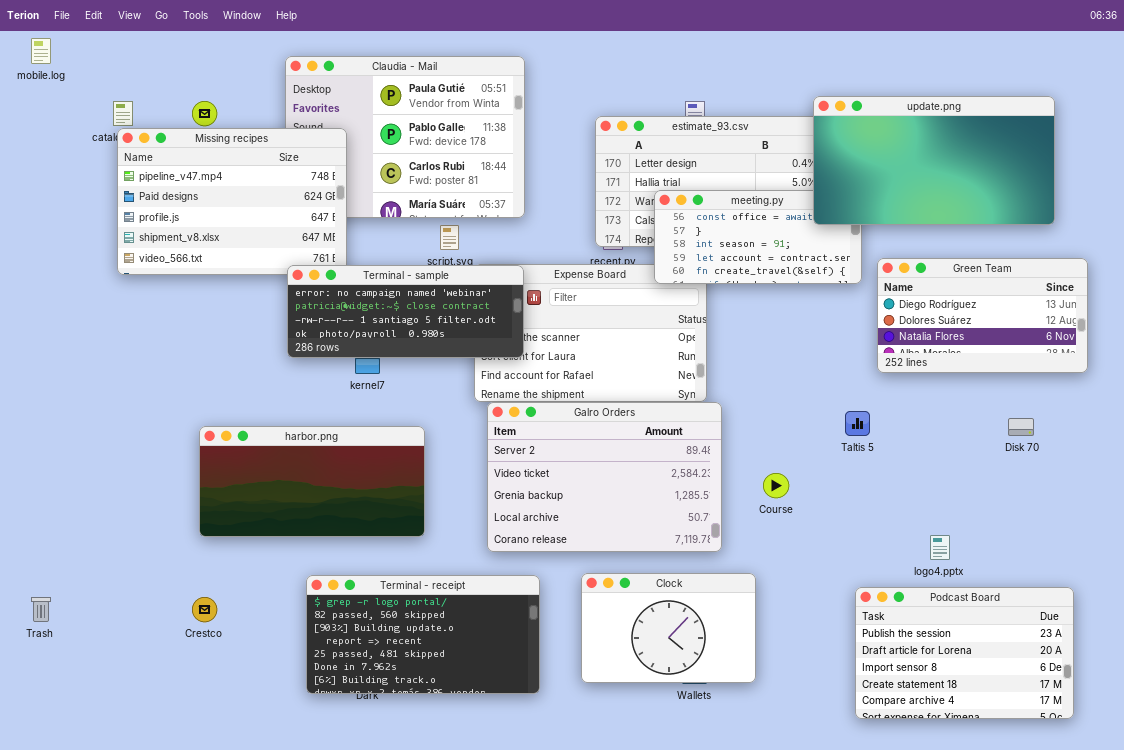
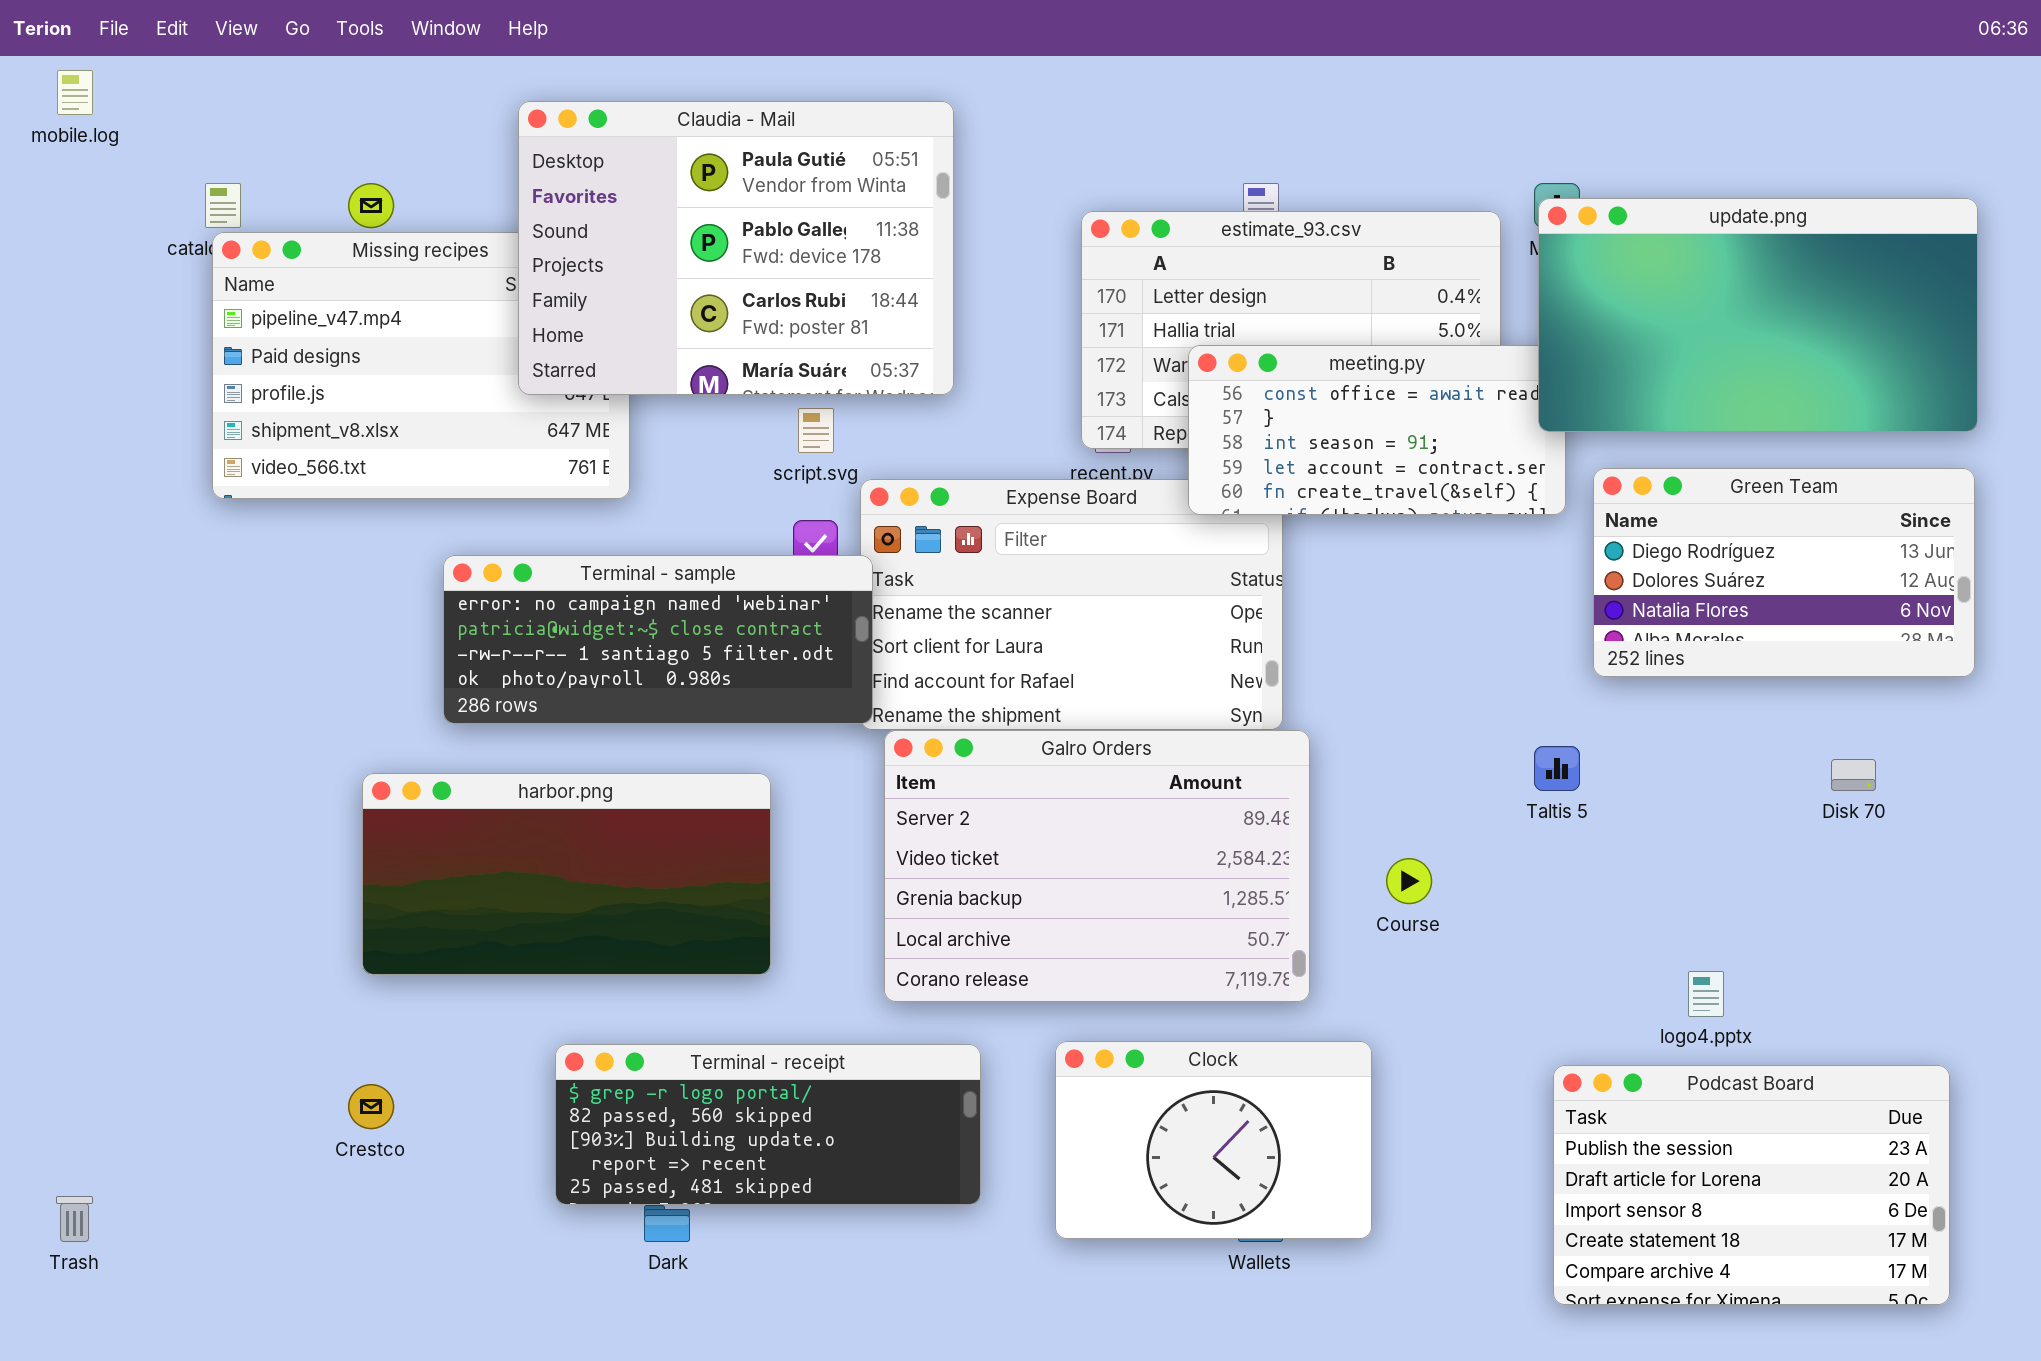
Claudia - Mail: [285,56,525,218] -> [518,101,954,395], raised
update.png: [813,96,1055,225] -> [1538,198,1978,432], moved
Terminal - sample: [287,265,524,358] -> [443,555,873,724], moved
Terminal - receipt: [306,575,540,694] -> [555,1044,981,1205], resized
Trash: [31,597,51,622] -> [56,1196,93,1242], moved

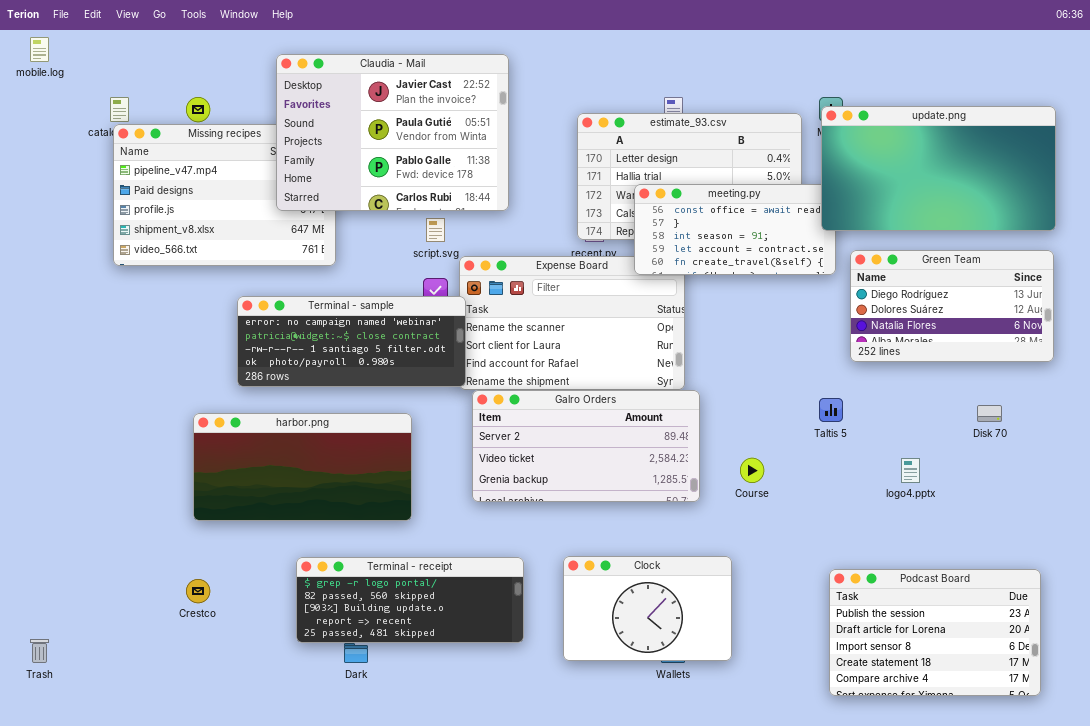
Claudia - Mail: [518,101,954,395] -> [276,54,509,211], scrolled up 1 row
Galro Orders: [884,730,1310,1002] -> [472,390,700,502], resized
logo4.pptx: [1688,971,1724,1017] -> [901,458,920,483], moved

